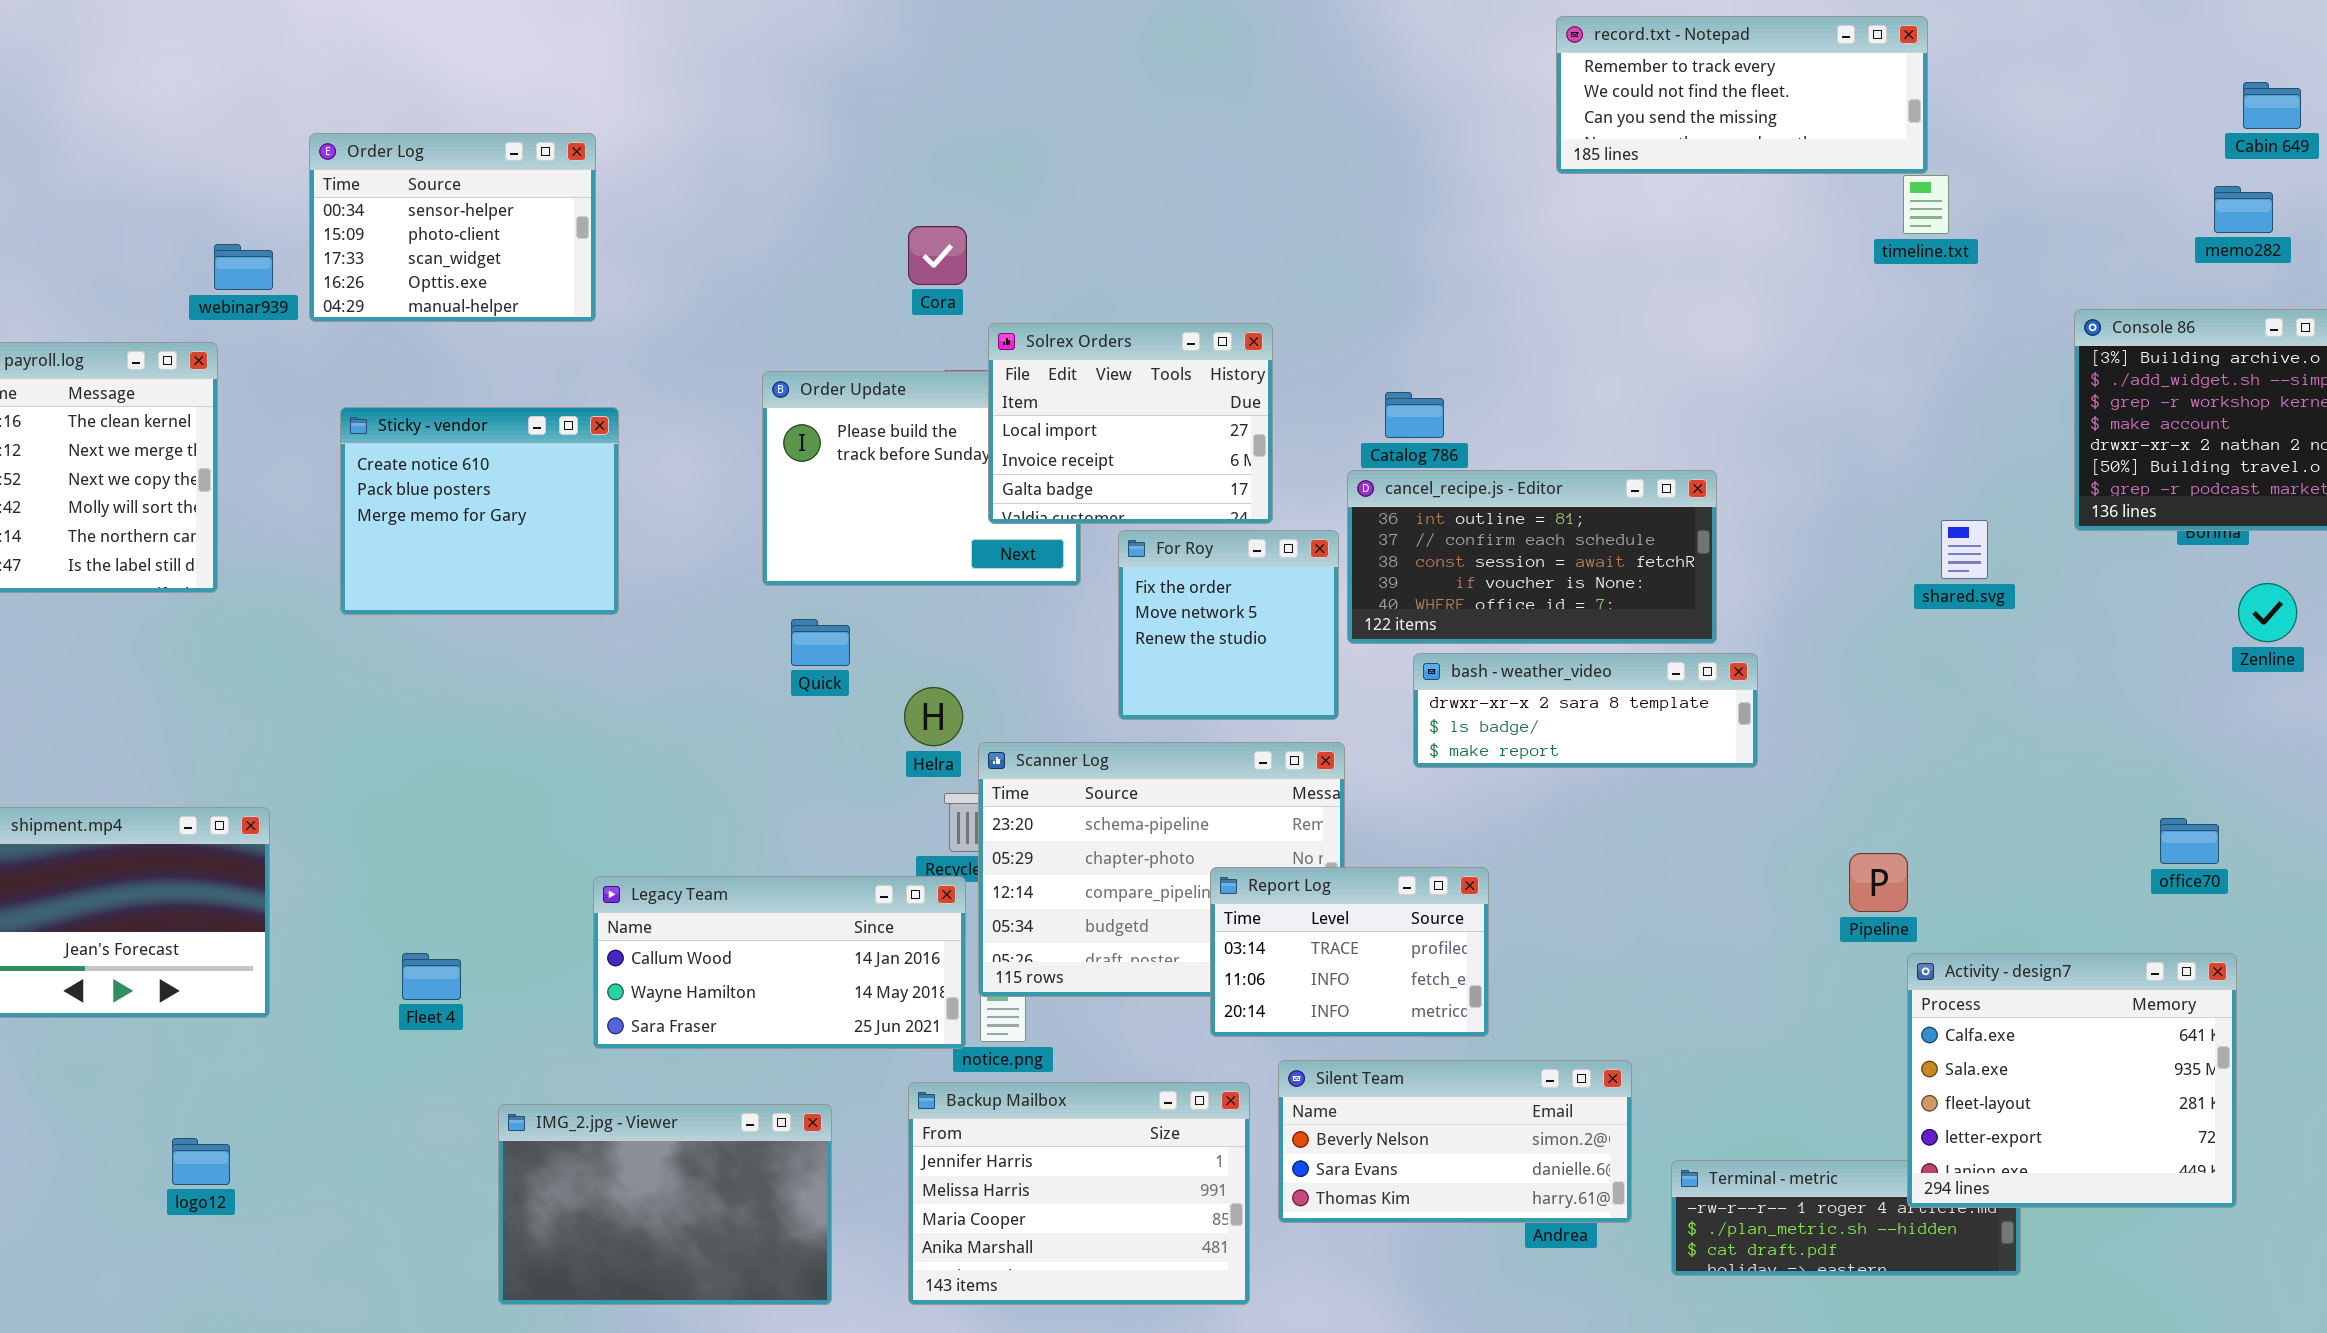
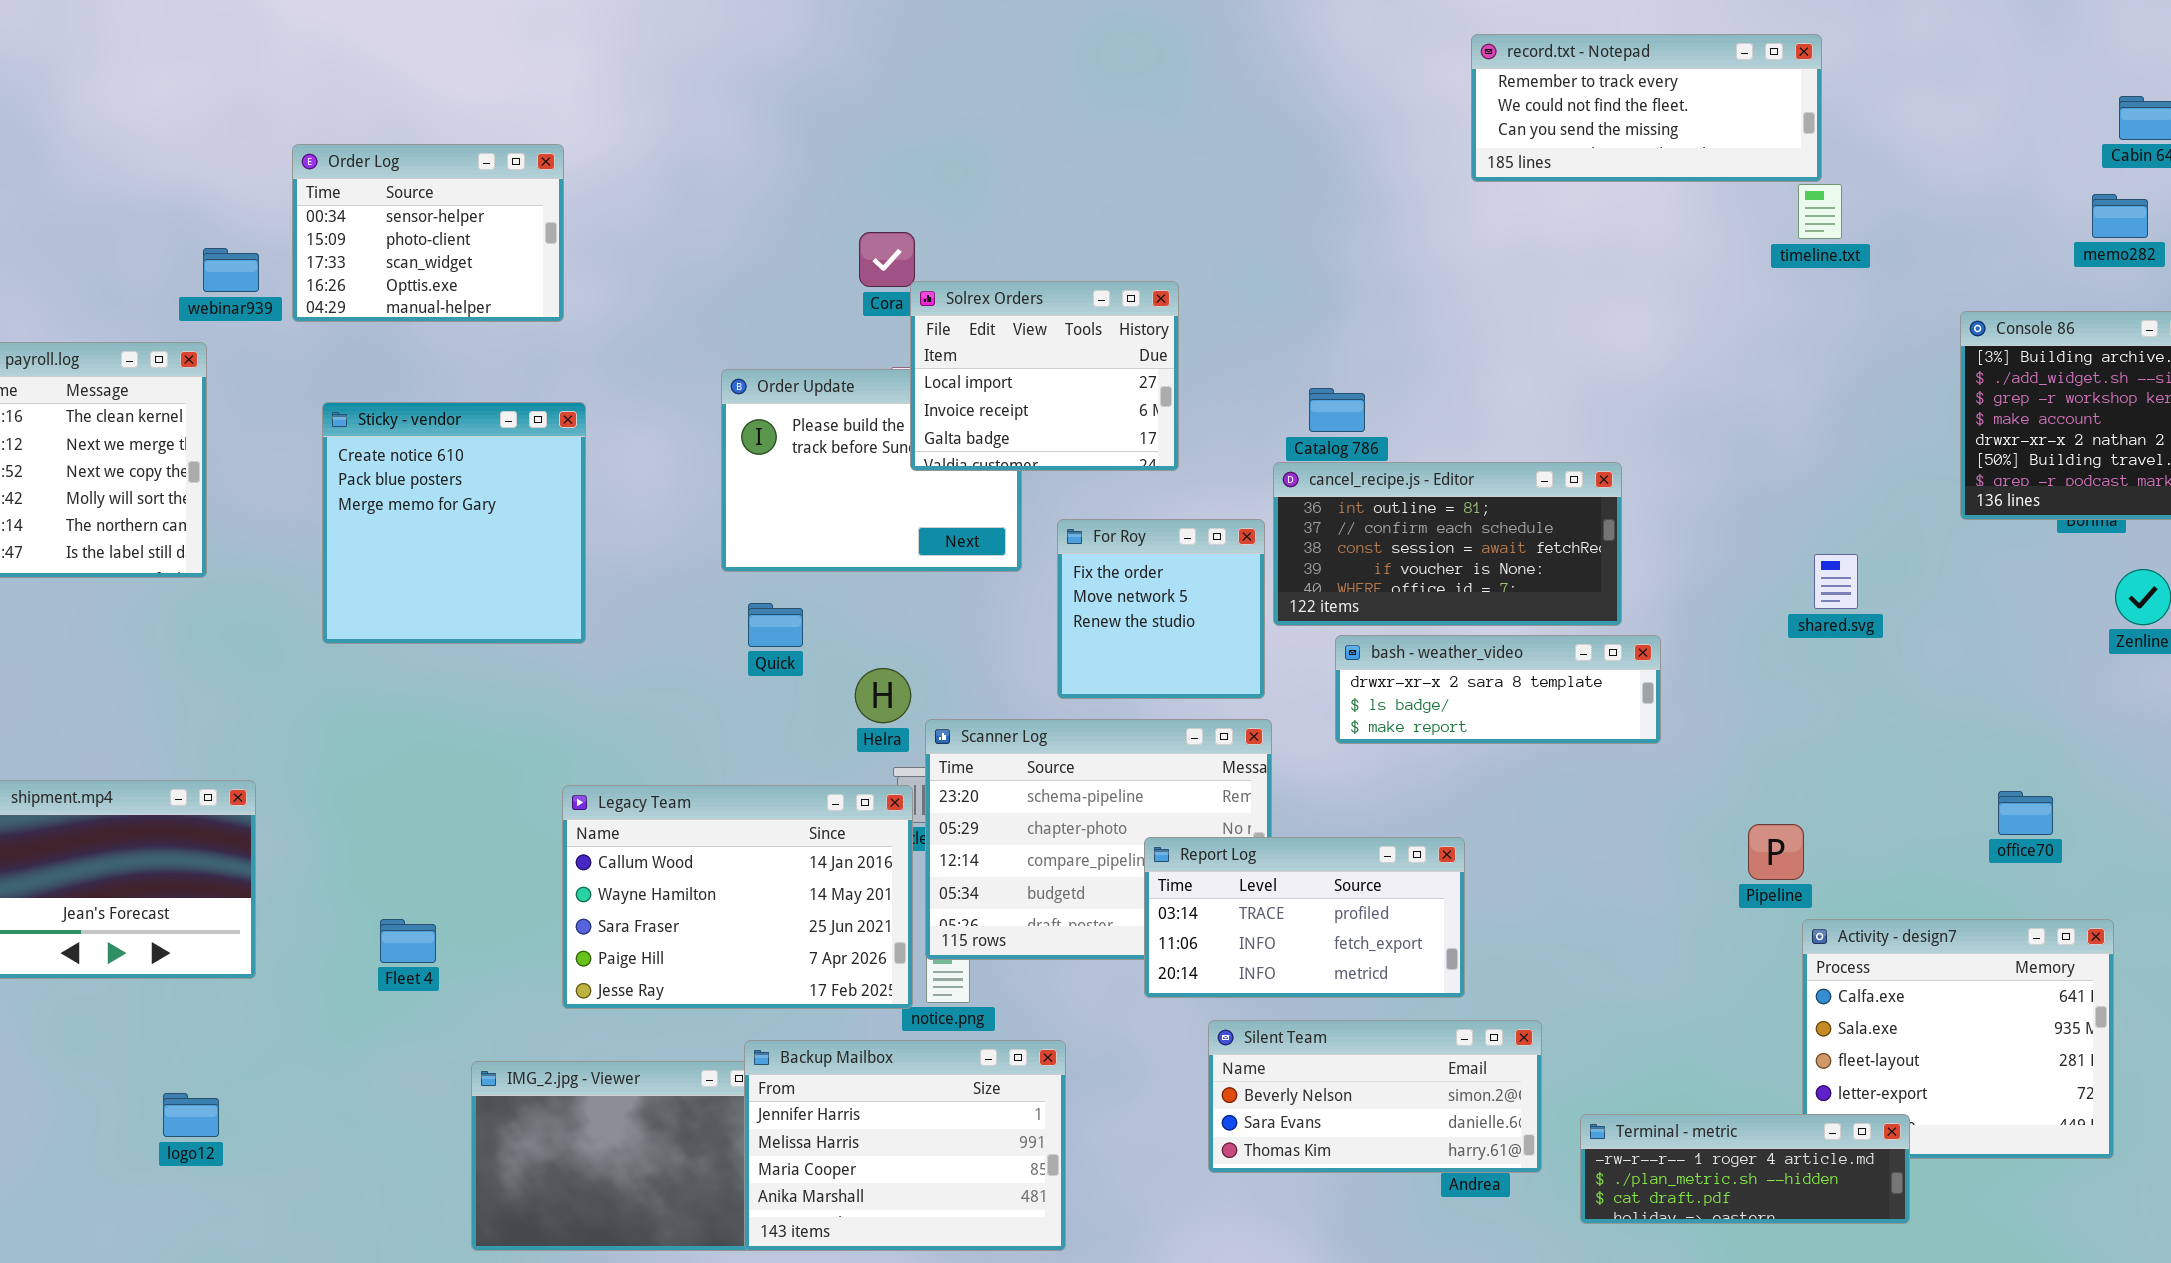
Solrex Orders: [988,323,1273,524] -> [910,281,1179,471], moved
Sticky - vendor: [340,407,619,615] -> [322,402,586,644], resized
shared.svg: [1941,520,1988,579] -> [1814,554,1858,609], moved
office70: [2160,818,2219,864] -> [1998,791,2053,835], moved
Report Log: [1210,867,1489,1037] -> [1144,837,1465,998], resized
Legacy Team: [593,876,966,1049] -> [562,785,913,1009], resized
Backup Mailbox: [908,1082,1250,1305] -> [744,1040,1066,1251], moved
Terminal - metric: [1671,1160,2021,1276] -> [1580,1114,1910,1224], raised

